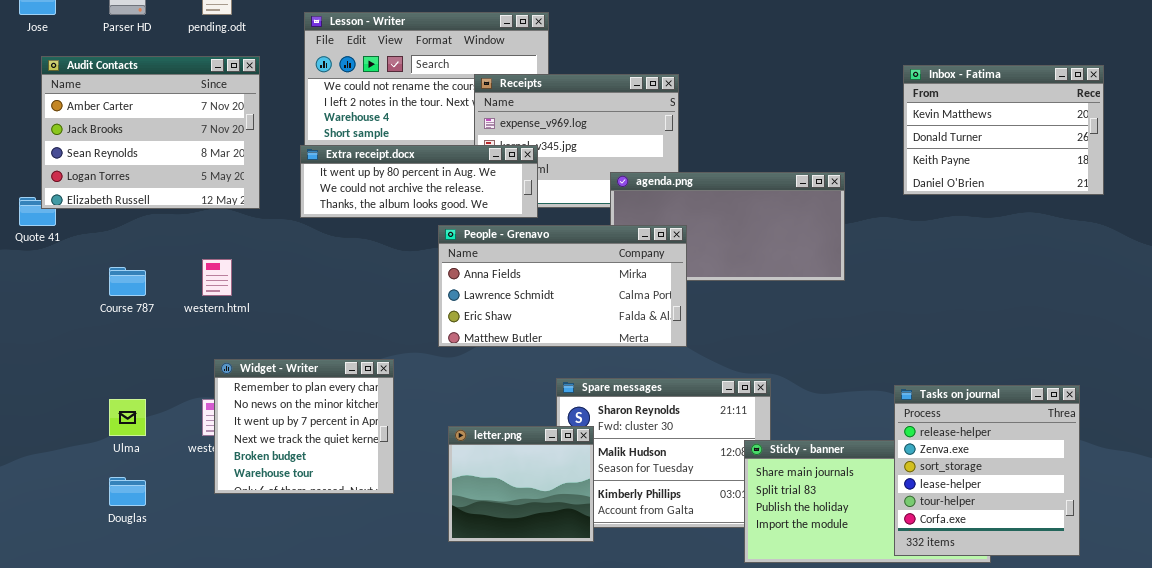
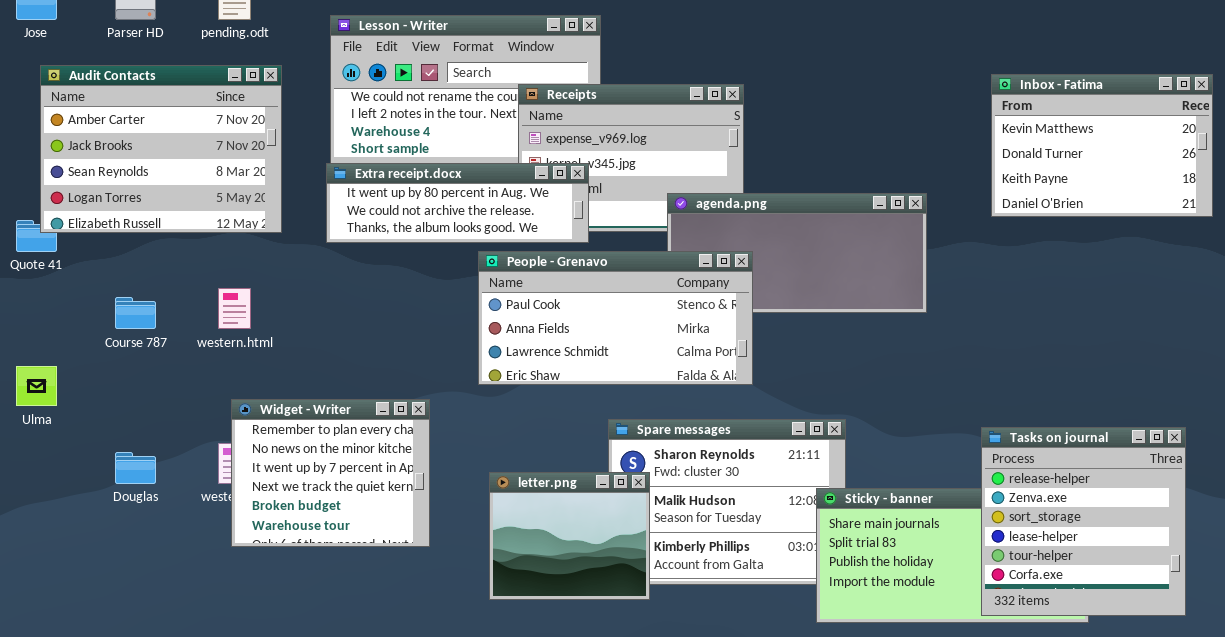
People - Grenavo: [438,225,687,347] -> [478,251,753,385], scrolled up 1 row
Ulma: [109,399,146,436] -> [16,366,57,406], moved
Douglas: [109,477,146,506] -> [115,452,156,484], moved

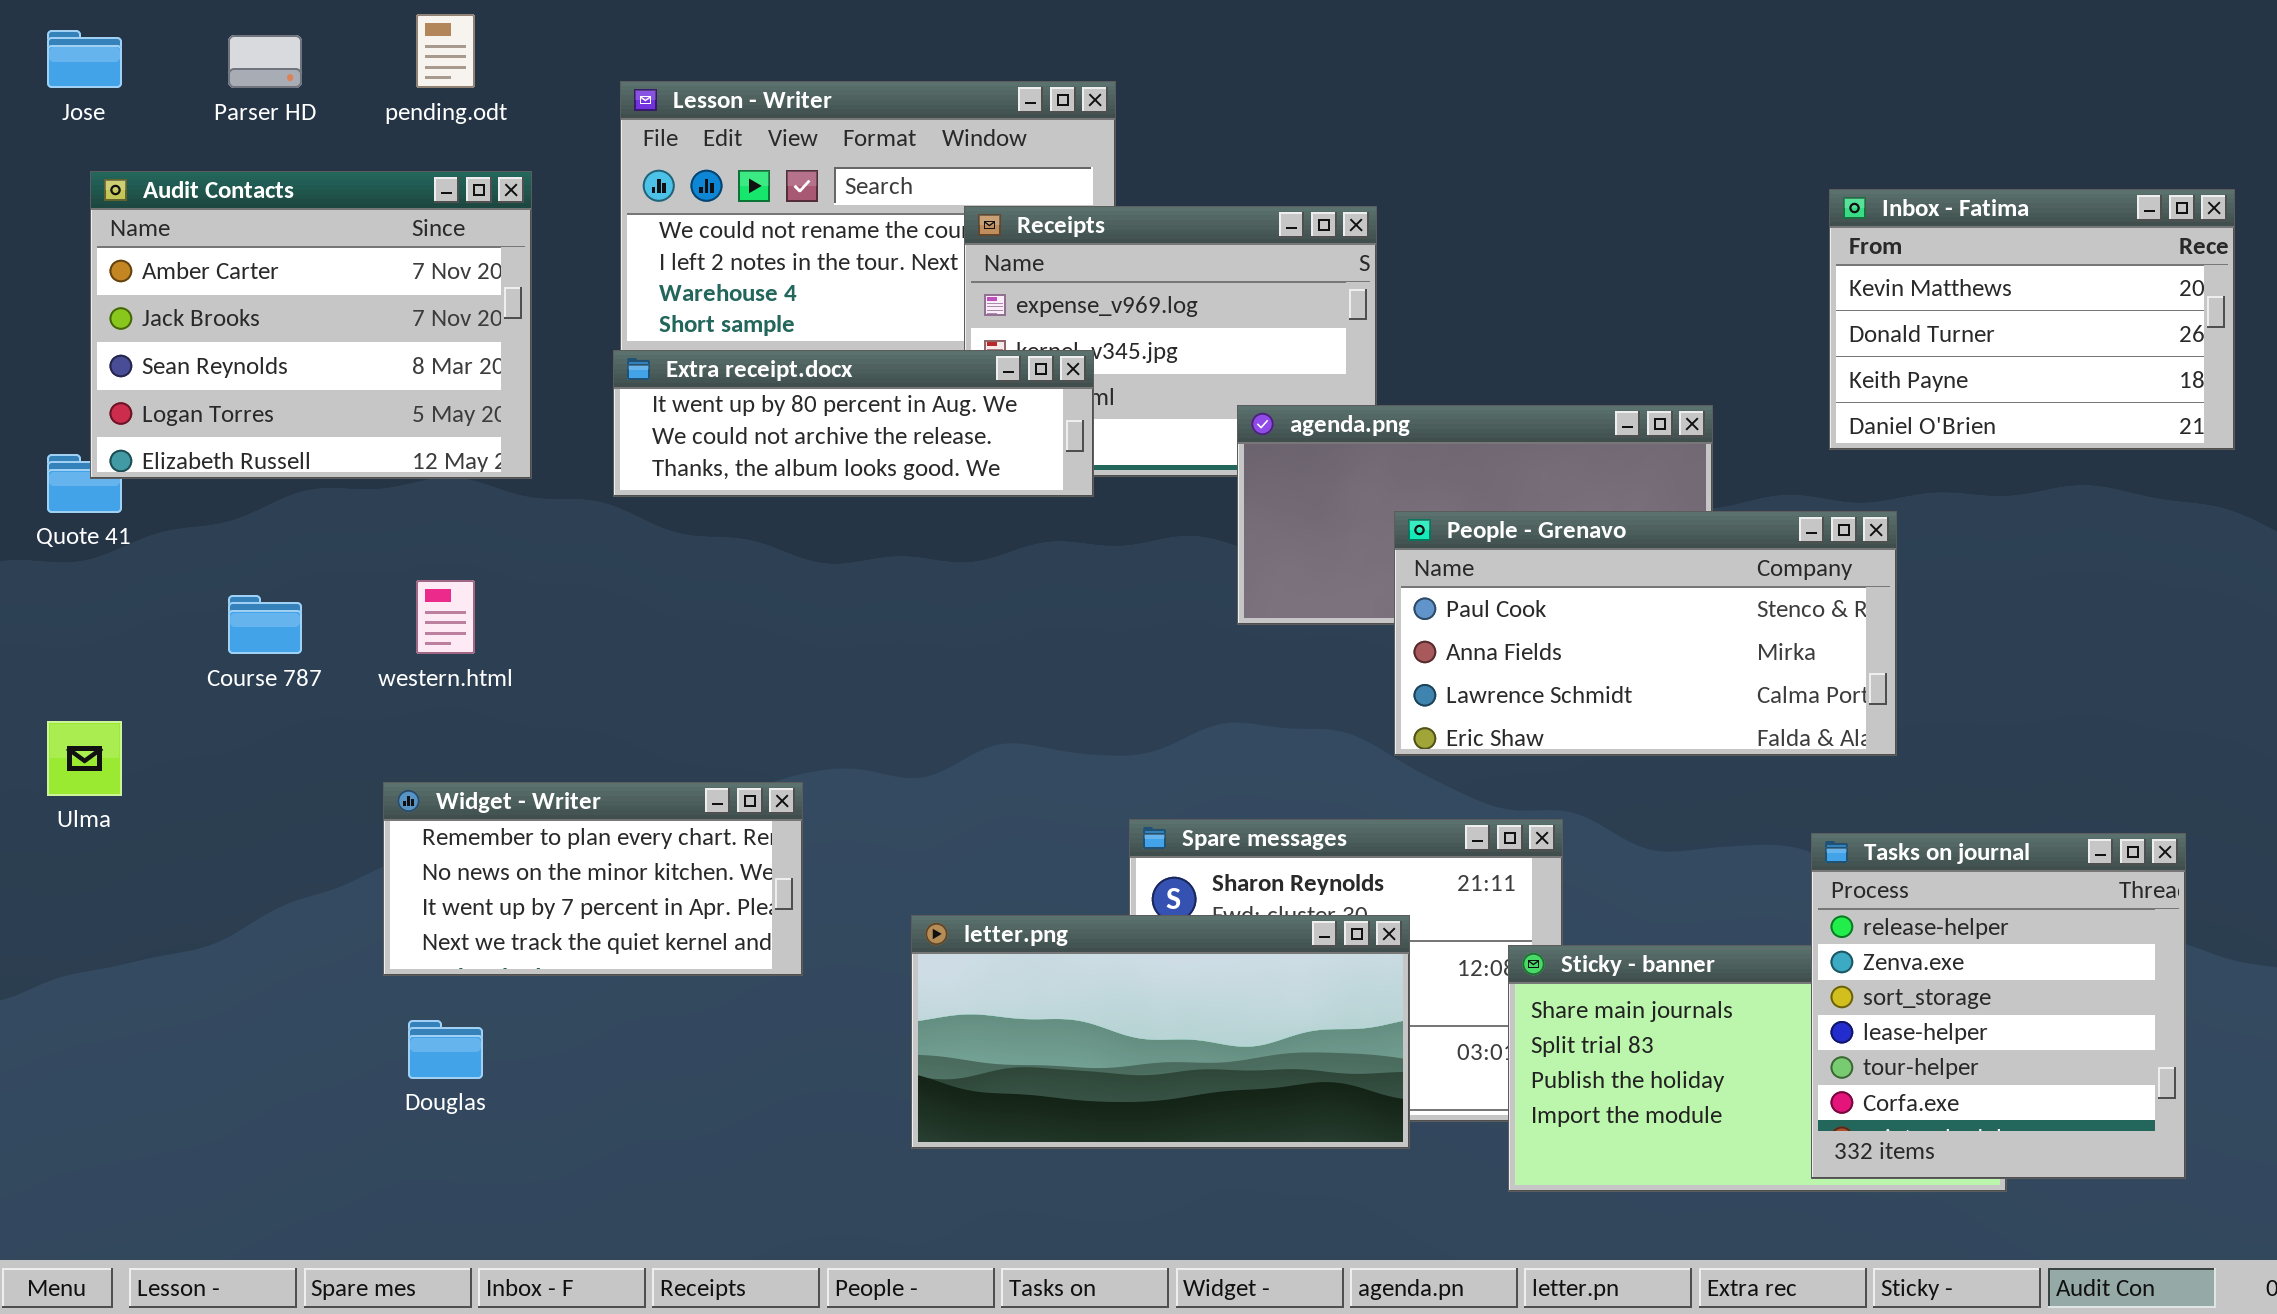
People - Grenavo: [478,251,753,385] -> [1394,511,1897,756], moved
Widget - Writer: [231,399,430,547] -> [383,782,803,976], resized
Douglas: [115,452,156,484] -> [408,1020,483,1079], moved
letter.png: [489,472,650,600] -> [911,915,1410,1149], resized

